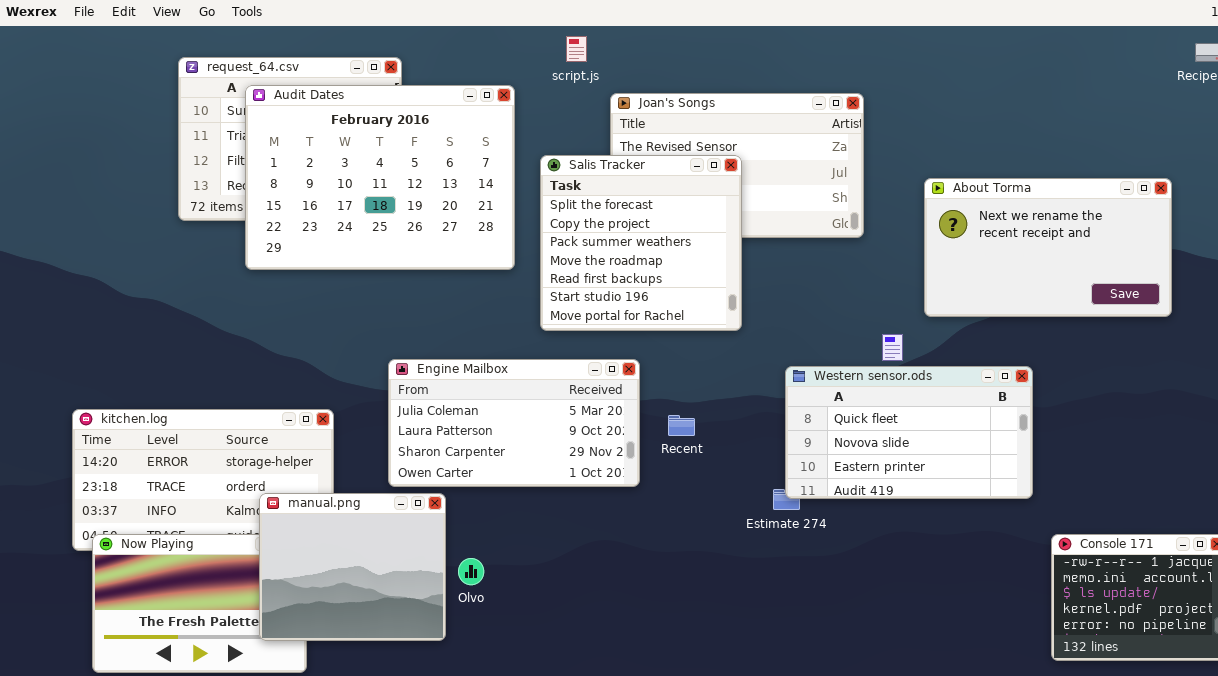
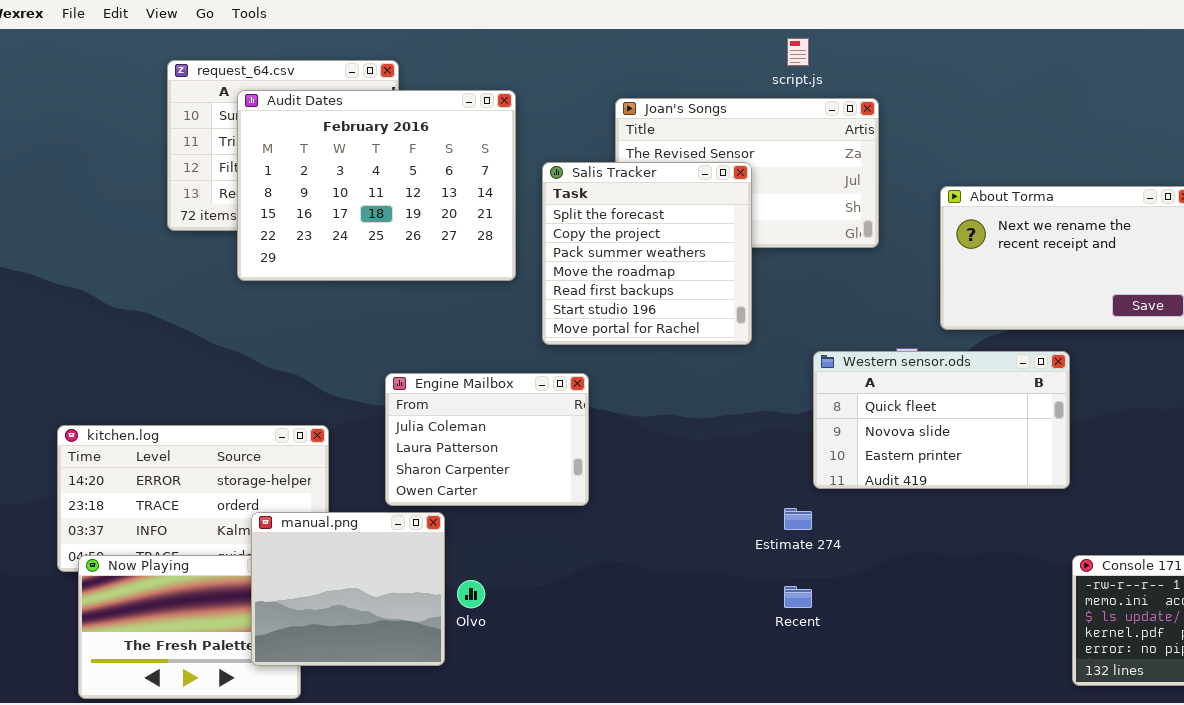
script.js: [566,36,587,62] -> [787,38,809,66], moved
Engine Mailbox: [388,359,640,487] -> [385,373,589,506], resized
Western sensor.ods: [785,366,1033,499] -> [813,351,1070,489], moved
Recent: [668,415,695,436] -> [784,586,812,608], moved

